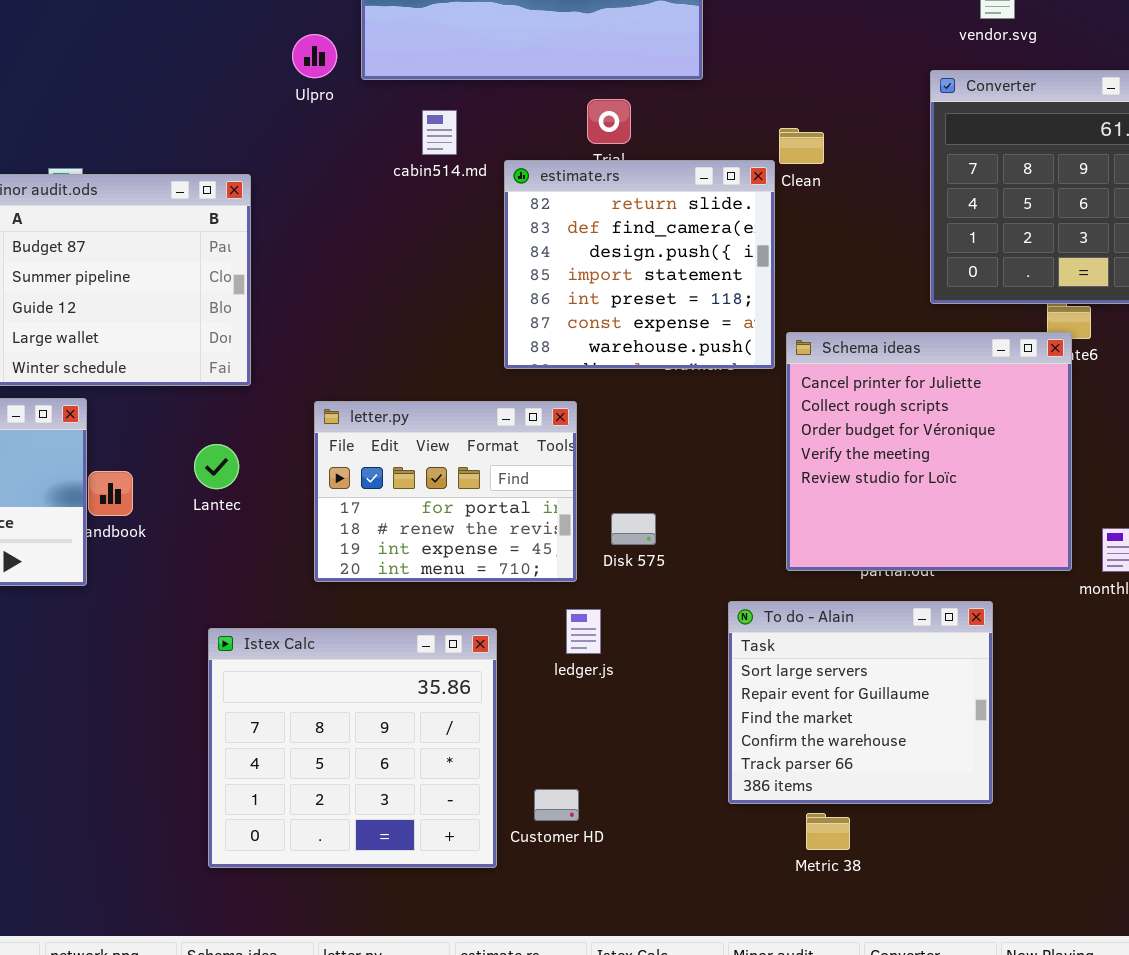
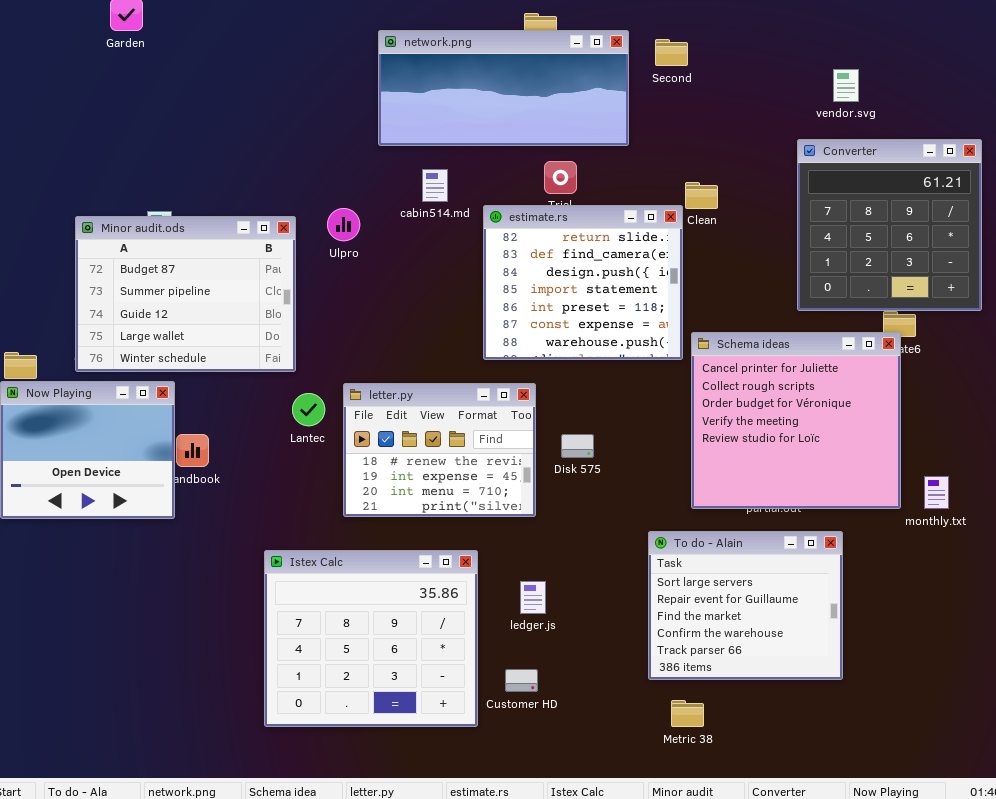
Ulpro: [292,34,337,78] -> [327,208,360,241], moved
letter.py: [314,401,577,582] -> [343,383,536,517], scrolled down 1 row
Lantec: [194,444,239,489] -> [292,393,325,426], moved
Disk 575: [611,513,656,545] -> [561,434,594,458], moved
ledger.js: [566,609,601,654] -> [520,581,546,614], moved
Metric 38: [806,813,850,850] -> [671,700,704,727], moved

